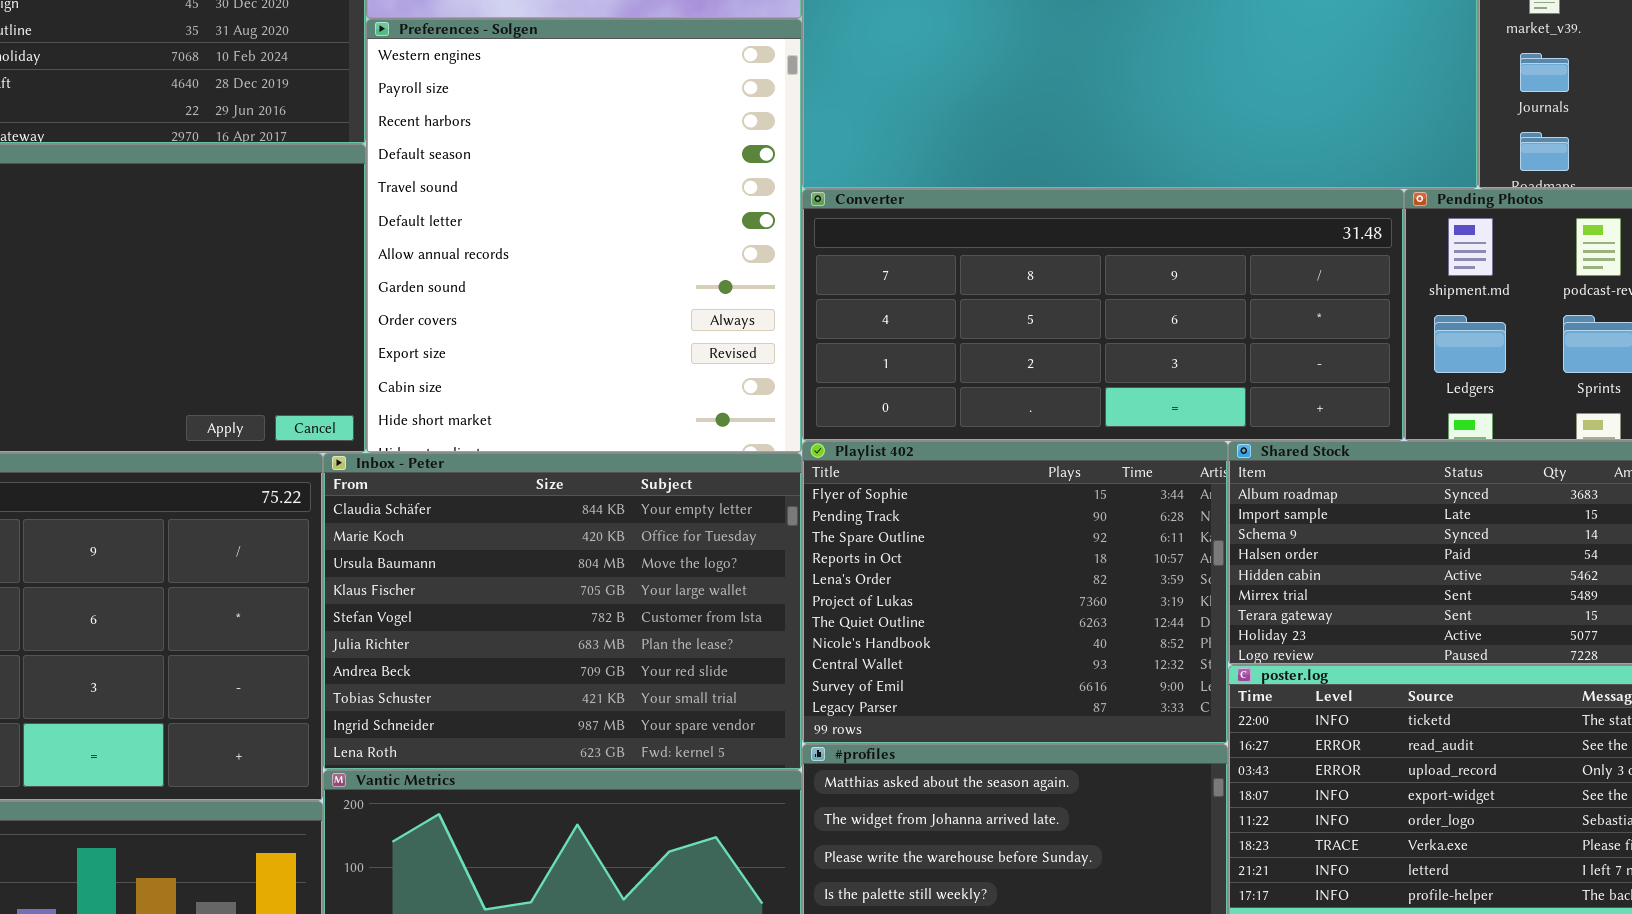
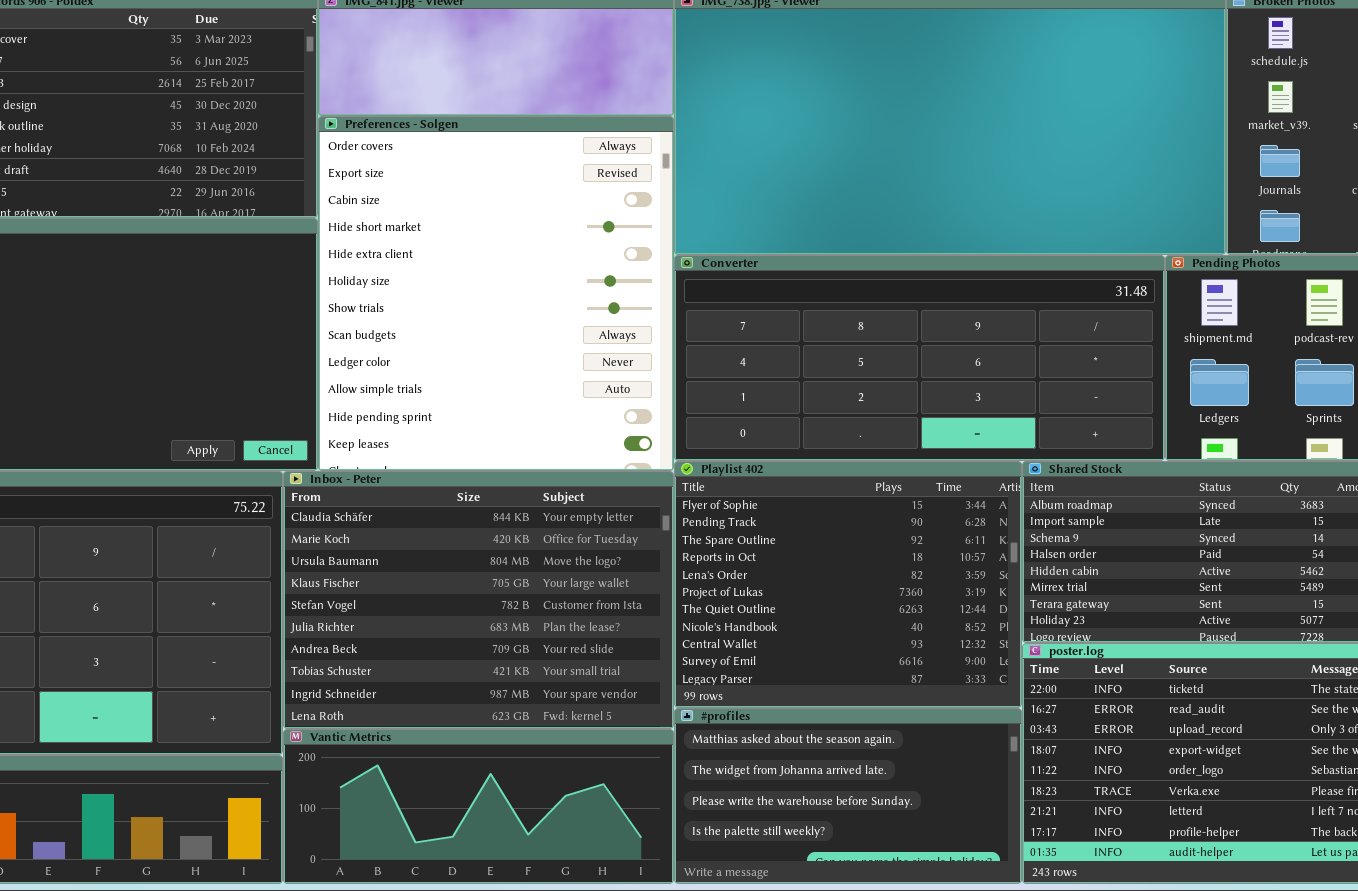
Preferences - Solgen: [366,19,802,453] -> [318,116,674,471], scrolled down 8 rows

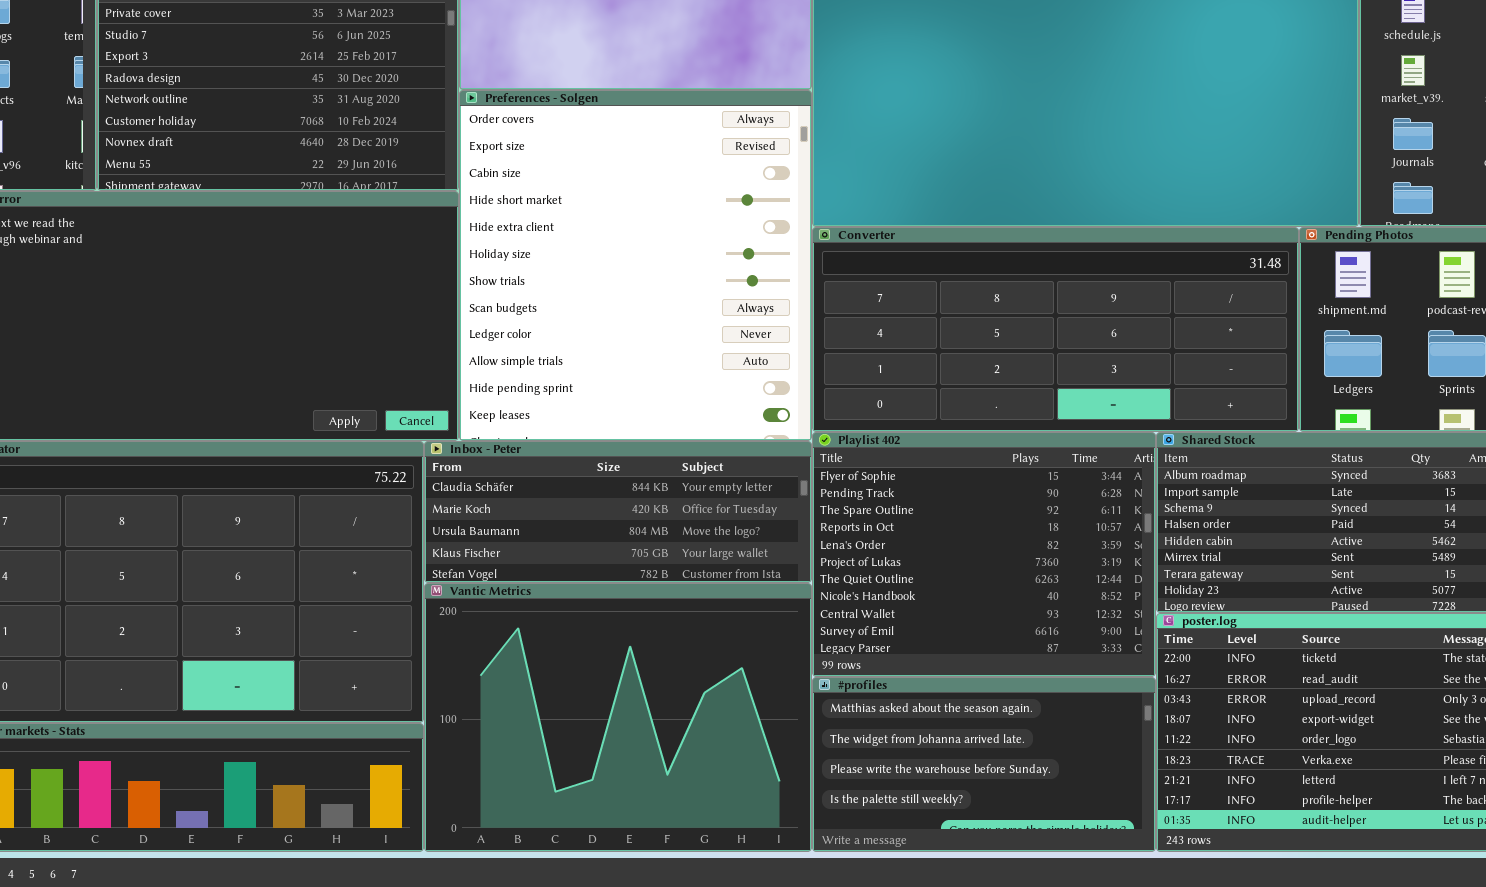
Inbox - Peter: [283,471,674,729] -> [424,441,812,583], resized
Vantic Metrics: [283,729,674,884] -> [424,583,812,852], resized

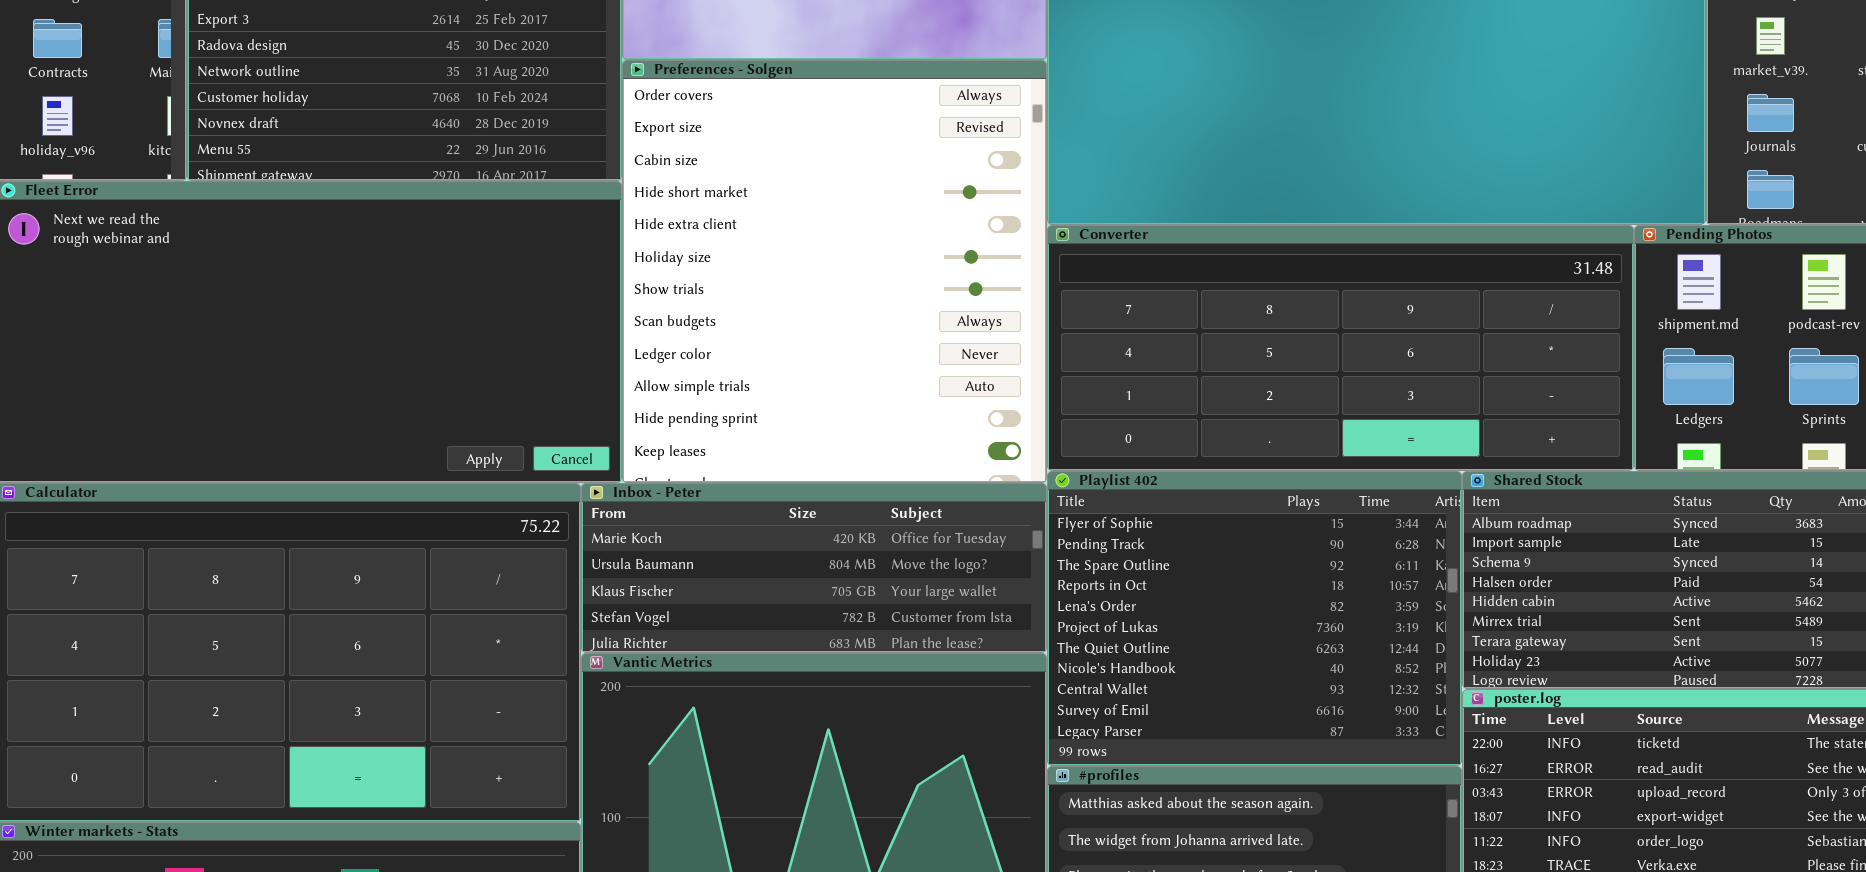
Inbox - Peter: [424,441,812,583] -> [581,483,1047,653], scrolled down 1 row

